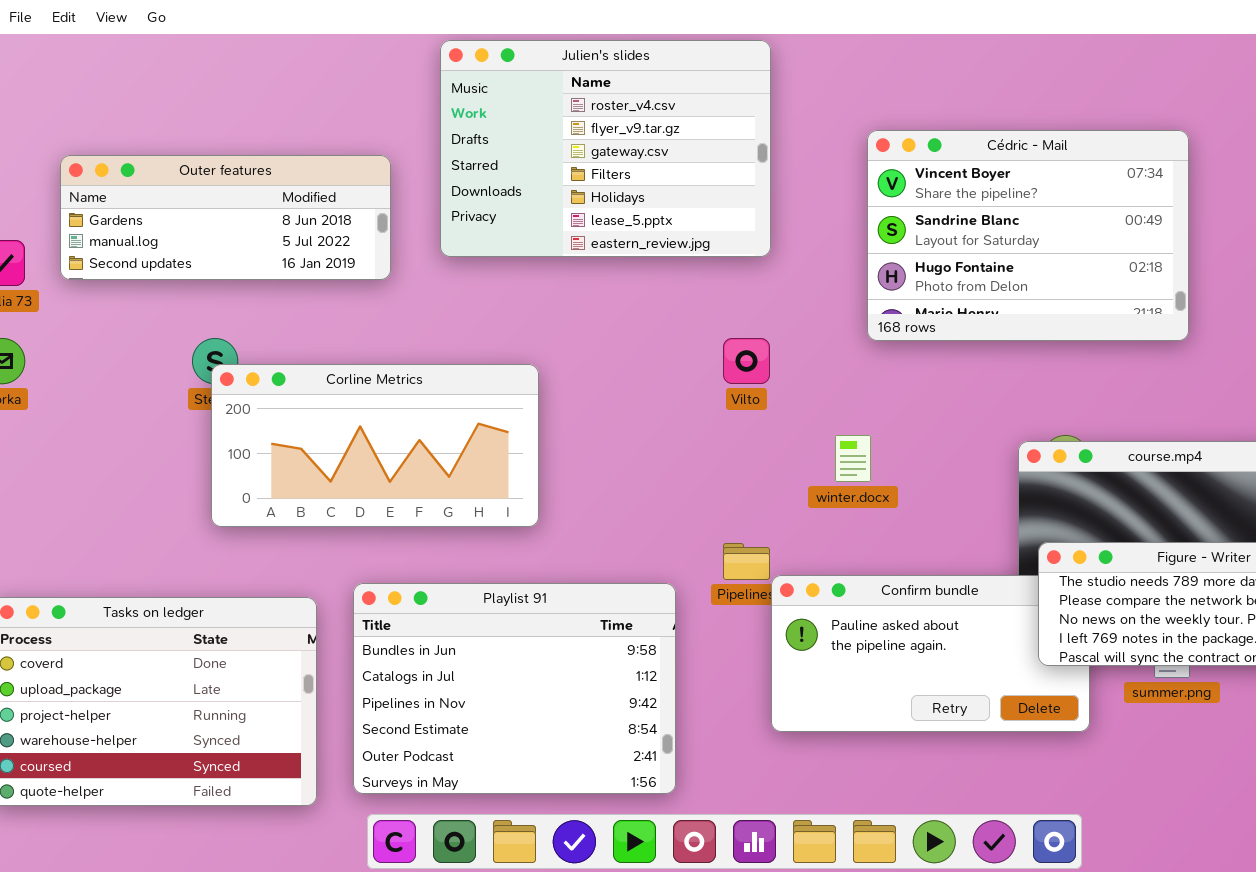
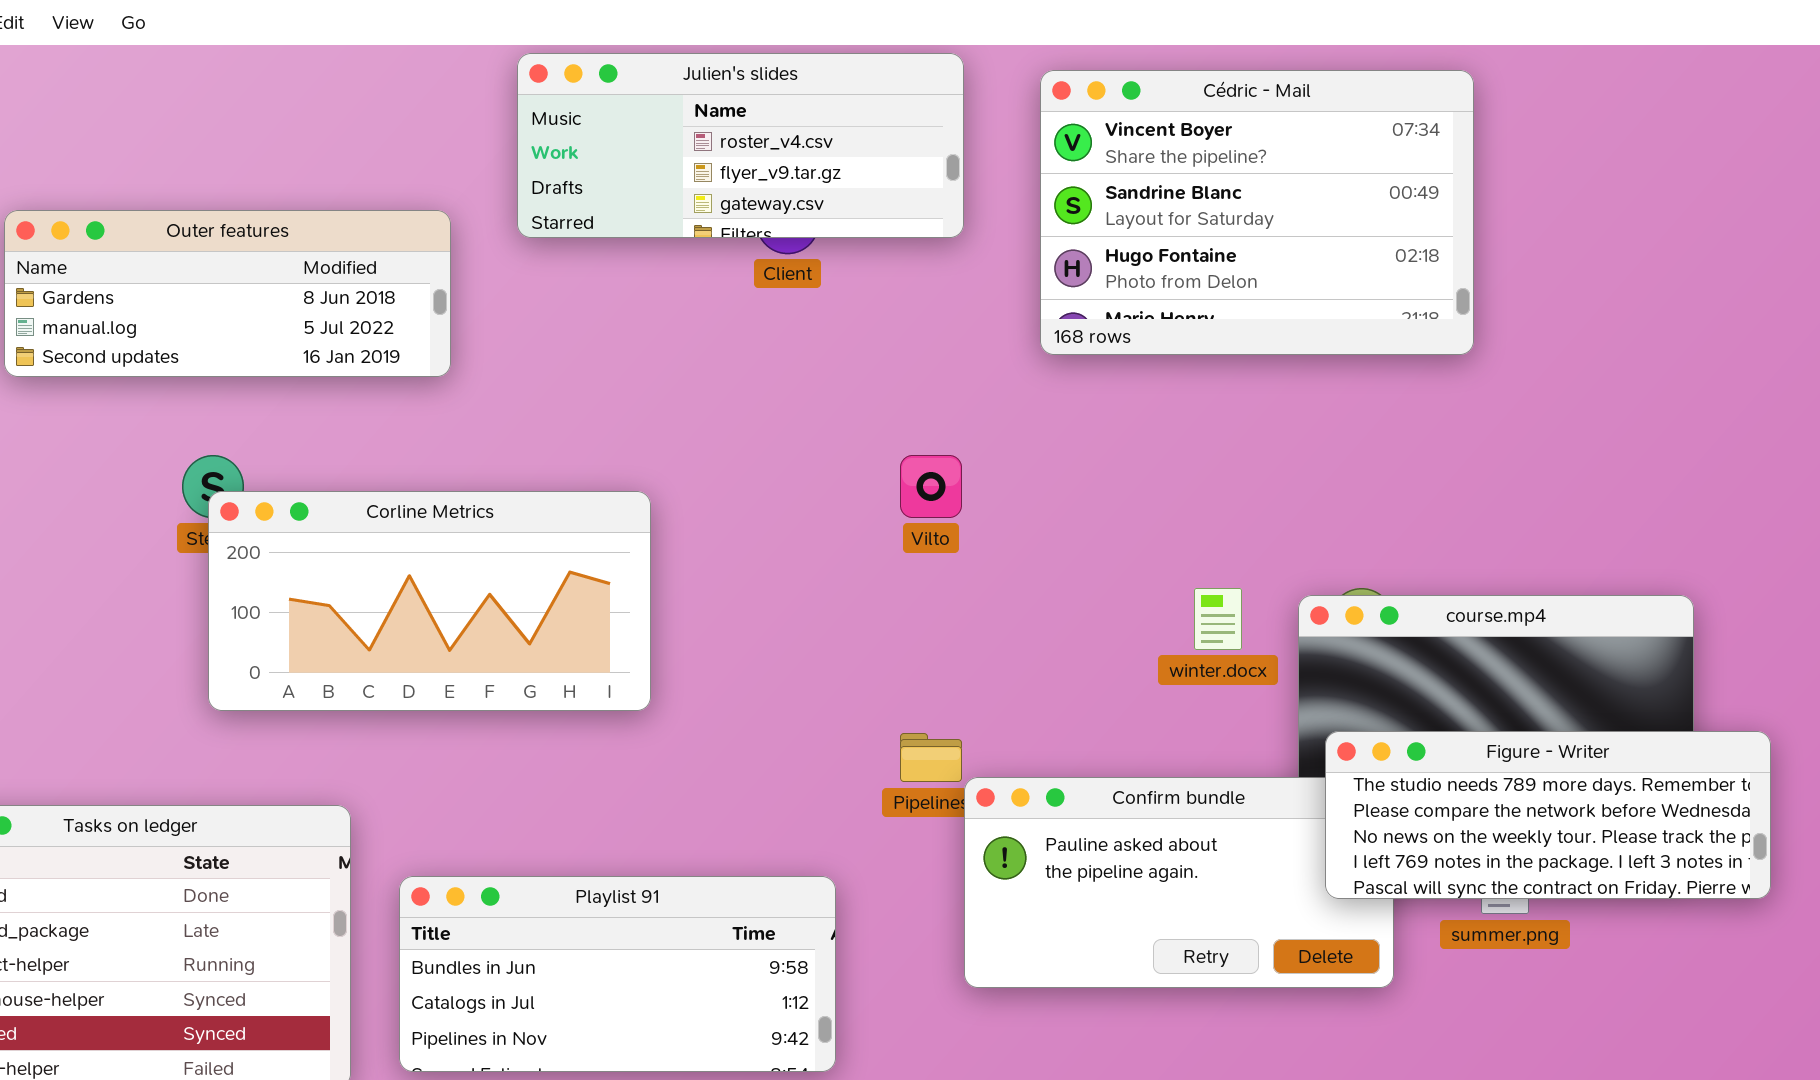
Julien's slides: [440,40,771,257] -> [517,53,964,238], resized
Cédric - Mail: [867,130,1189,341] -> [1040,70,1474,355], moved
winter.docx: [835,435,871,482] -> [1194,588,1242,650], moved
Playlist 91: [353,583,676,794] -> [399,876,836,1072], resized

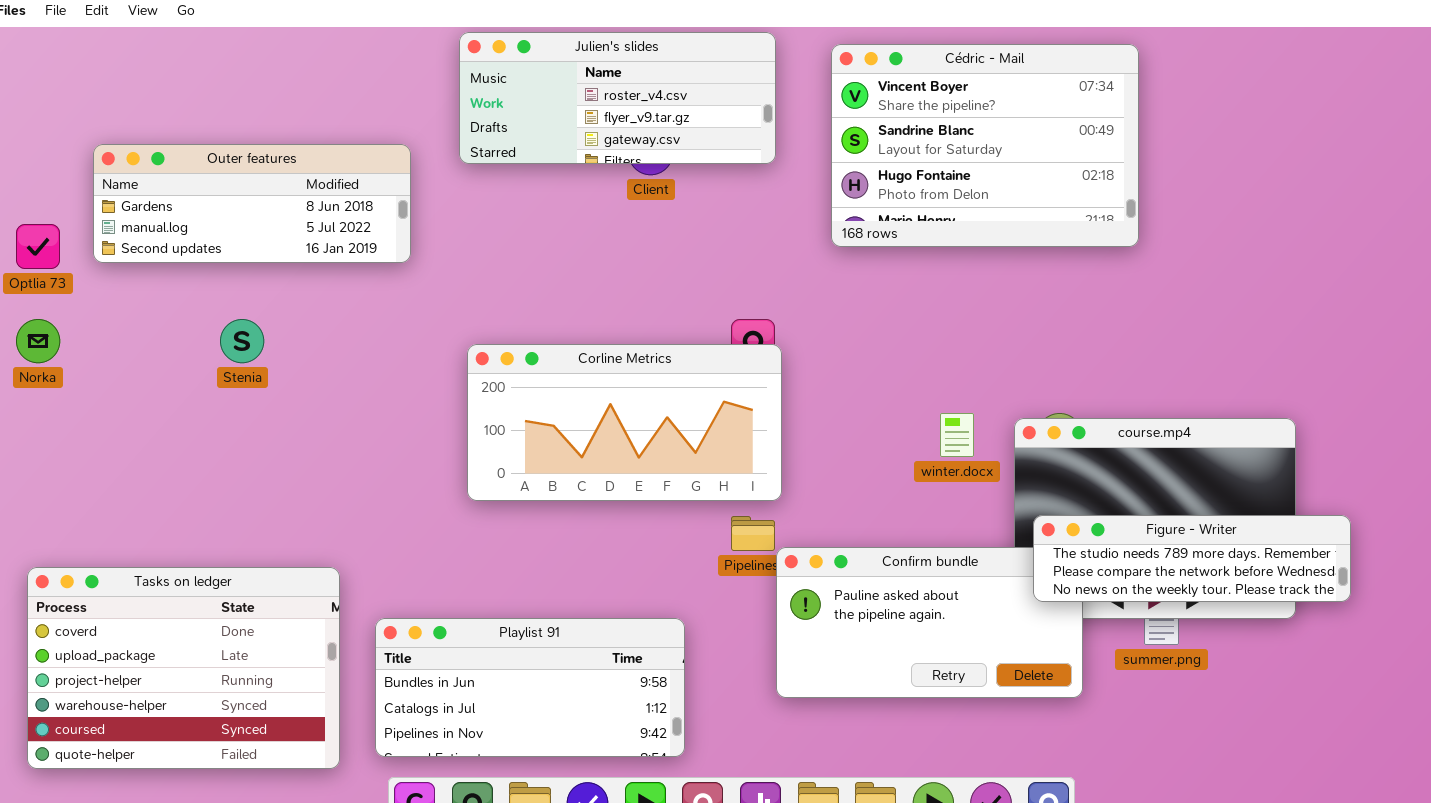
Corline Metrics: [208,491,651,711] -> [467,344,782,501], moved
Figure - Writer: [1325,731,1771,899] -> [1033,515,1351,602], resized

